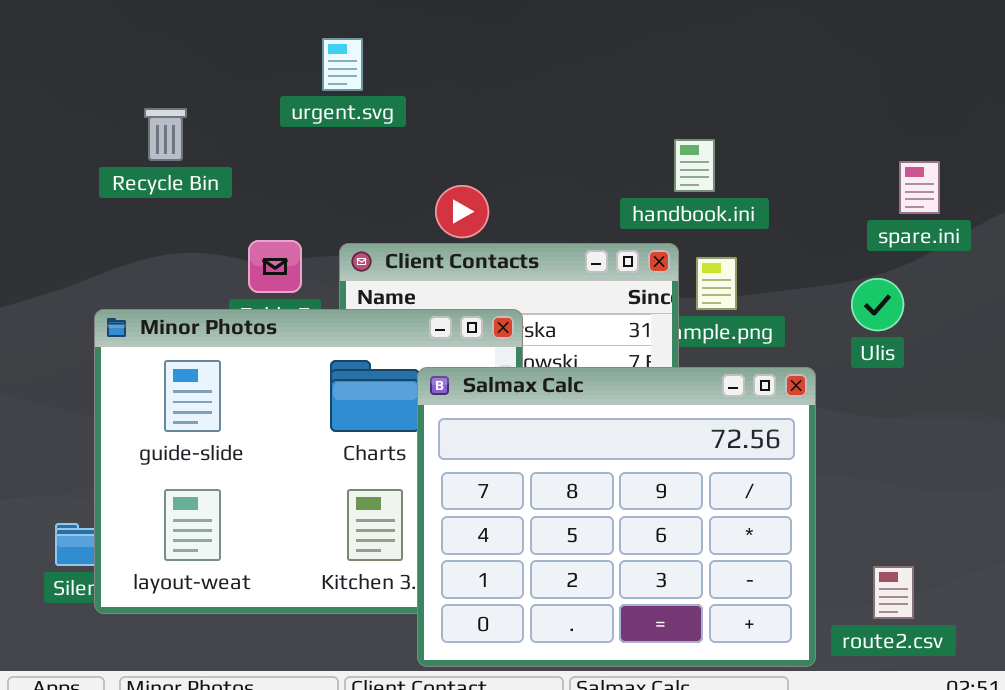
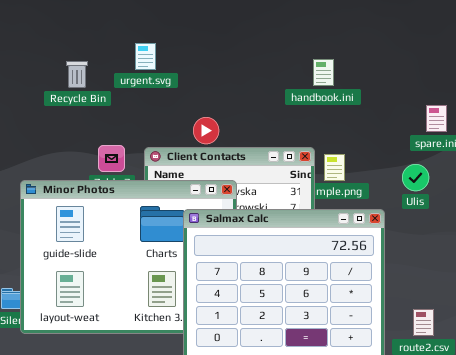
Recycle Bin: [144,108,187,161] -> [66,61,88,88], moved
handbook.ini: [674,139,715,192] -> [313,59,334,86], moved

